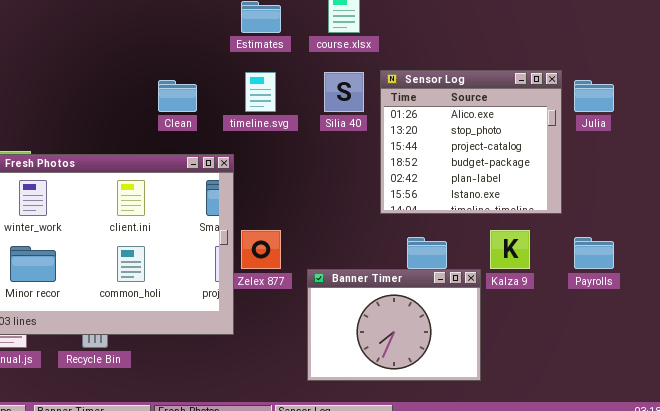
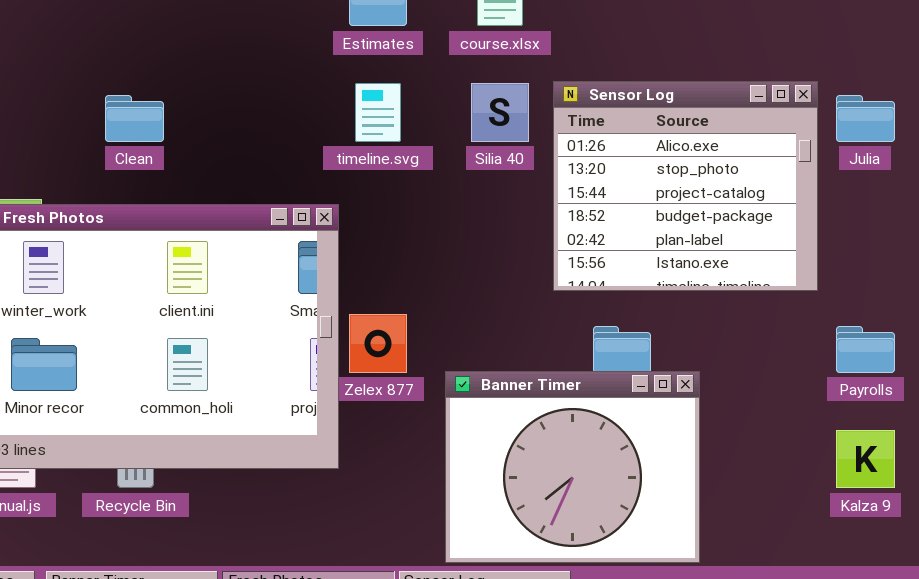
Clean: [158,80,197,112] -> [105,95,164,142], moved
Kalza 9: [490,230,530,269] -> [836,430,895,488], moved
Banner Timer: [307,269,481,381] -> [445,371,700,563], resized

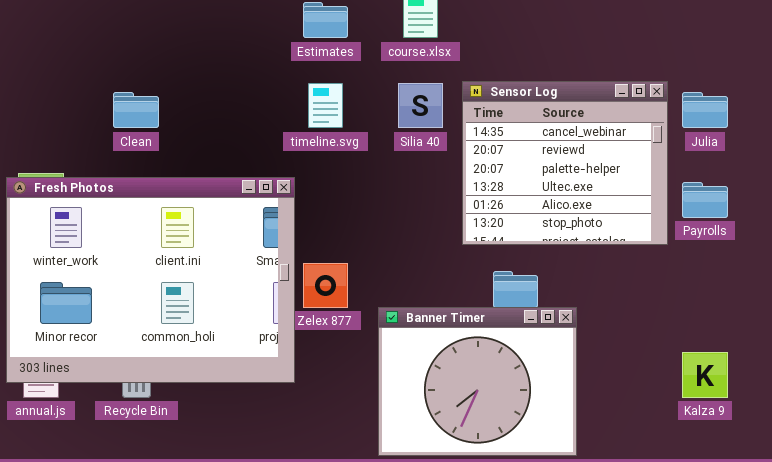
Sensor Log: [553,81,818,291] -> [462,81,668,245], scrolled up 4 rows
Payrolls: [836,326,895,373] -> [682,182,728,218], moved

